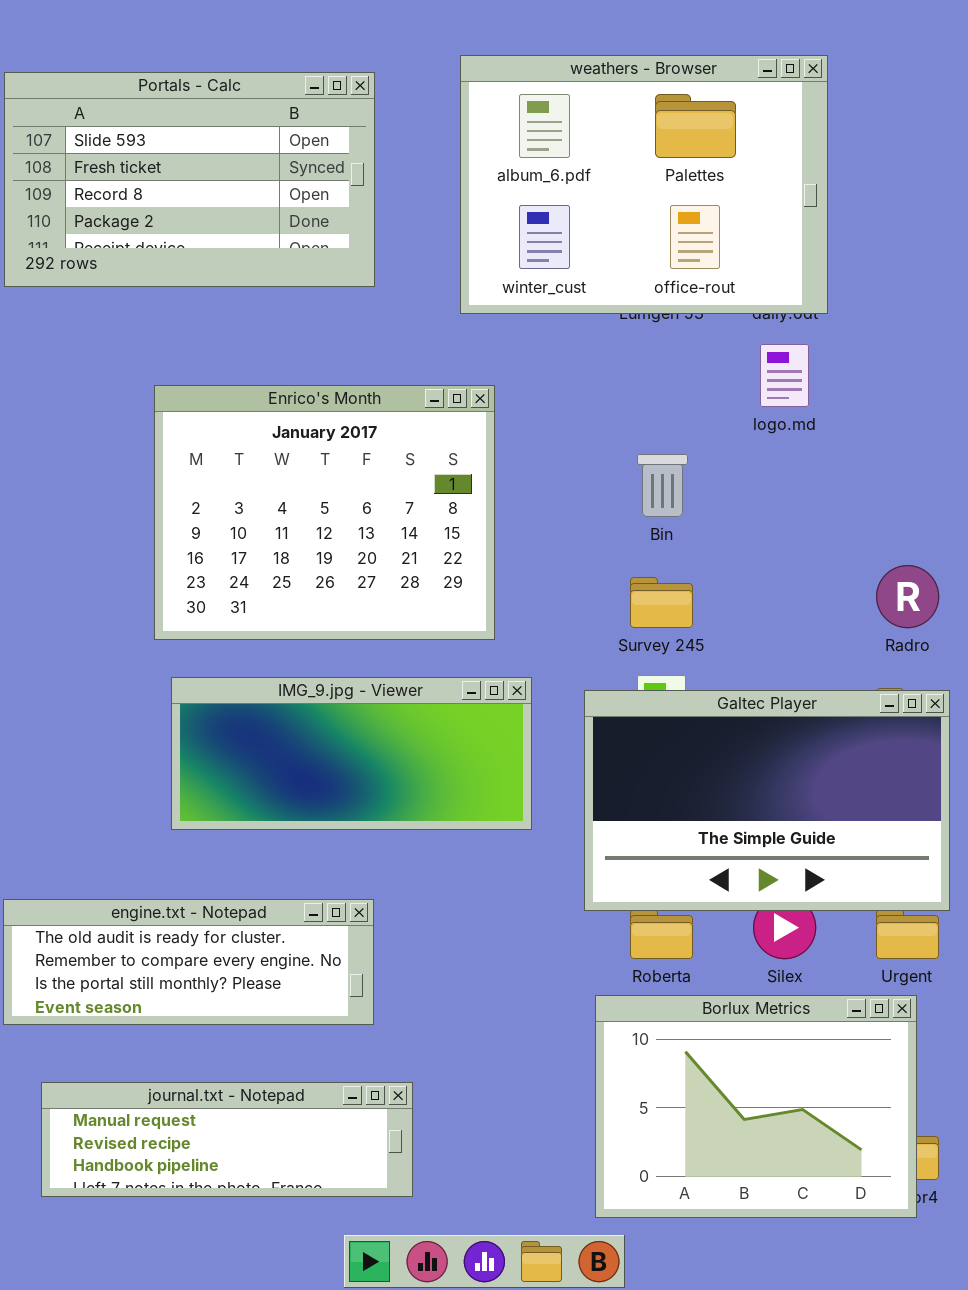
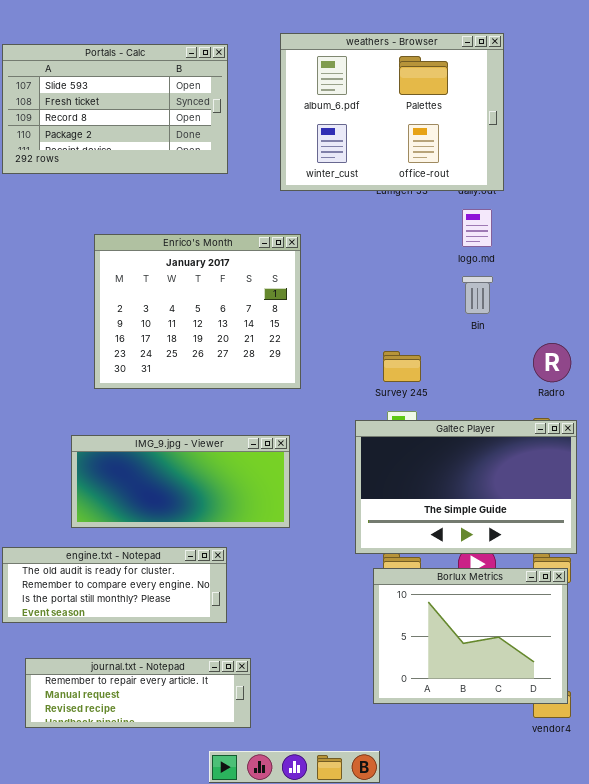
Bin: [637,454,688,517] -> [462,276,493,314], moved
IMG_9.jpg - Viewer: [171,677,532,830] -> [71,435,290,528], moved
Borlux Metrics: [595,995,917,1218] -> [373,568,568,704], moved
journal.txt - Notepad: [41,1082,413,1197] -> [25,658,251,728], scrolled up 1 row

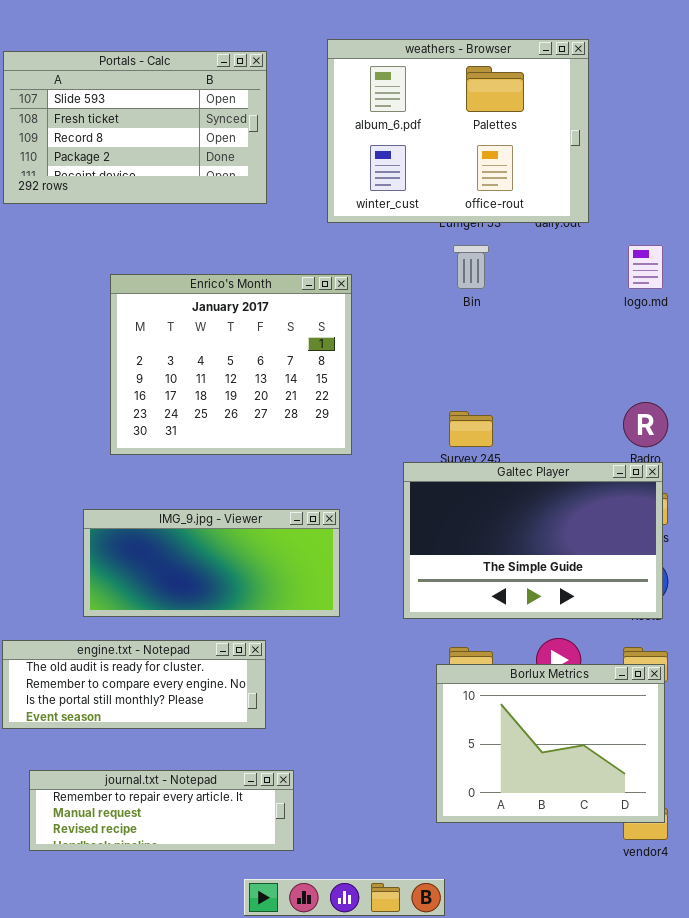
logo.md: [462,209,492,247] -> [628,245,663,289], moved
Bin: [462,276,493,314] -> [453,245,489,289], moved
Galtec Player: [355,420,577,554] -> [403,462,663,619], moved

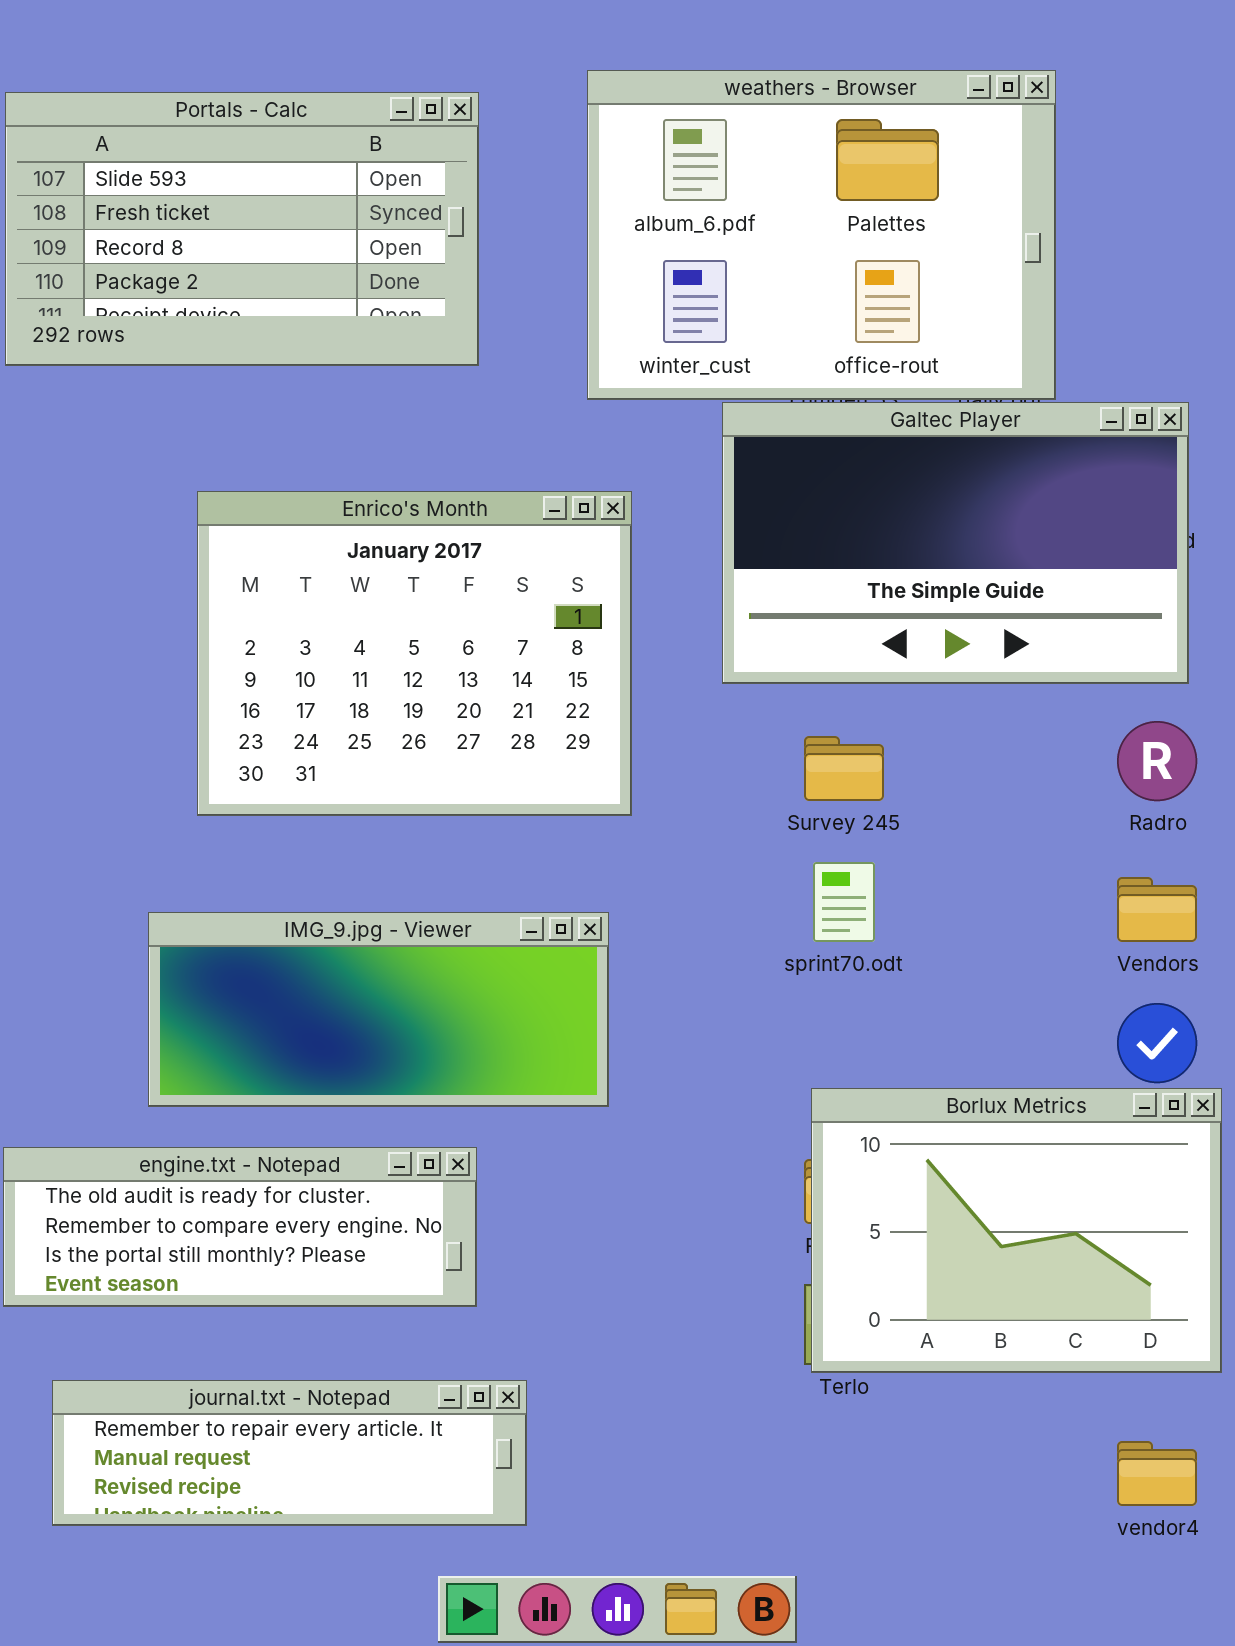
Galtec Player: [403,462,663,619] -> [722,402,1189,684], moved
Borlux Metrics: [436,664,665,823] -> [811,1088,1222,1373], moved

